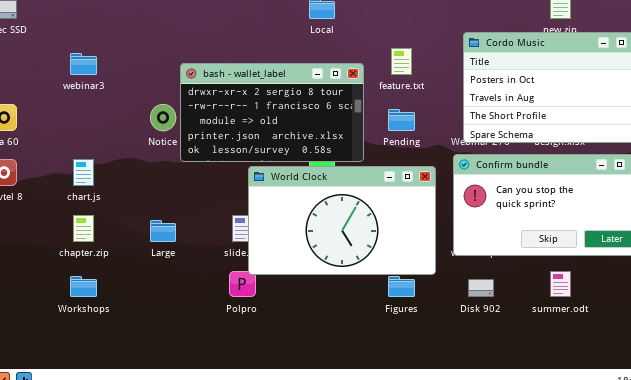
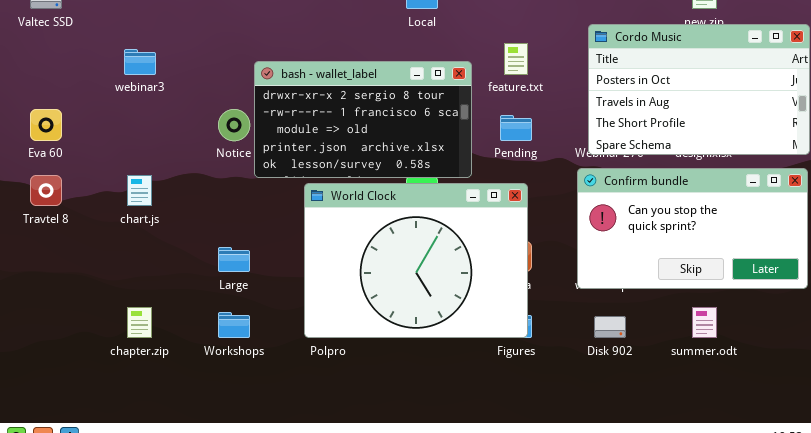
World Clock: [248,166,436,275] -> [304,183,528,338], moved, resized
chapter.zip: [73,215,94,242] -> [127,307,152,338], moved
Workshops: [70,276,97,297] -> [218,312,250,338], moved

